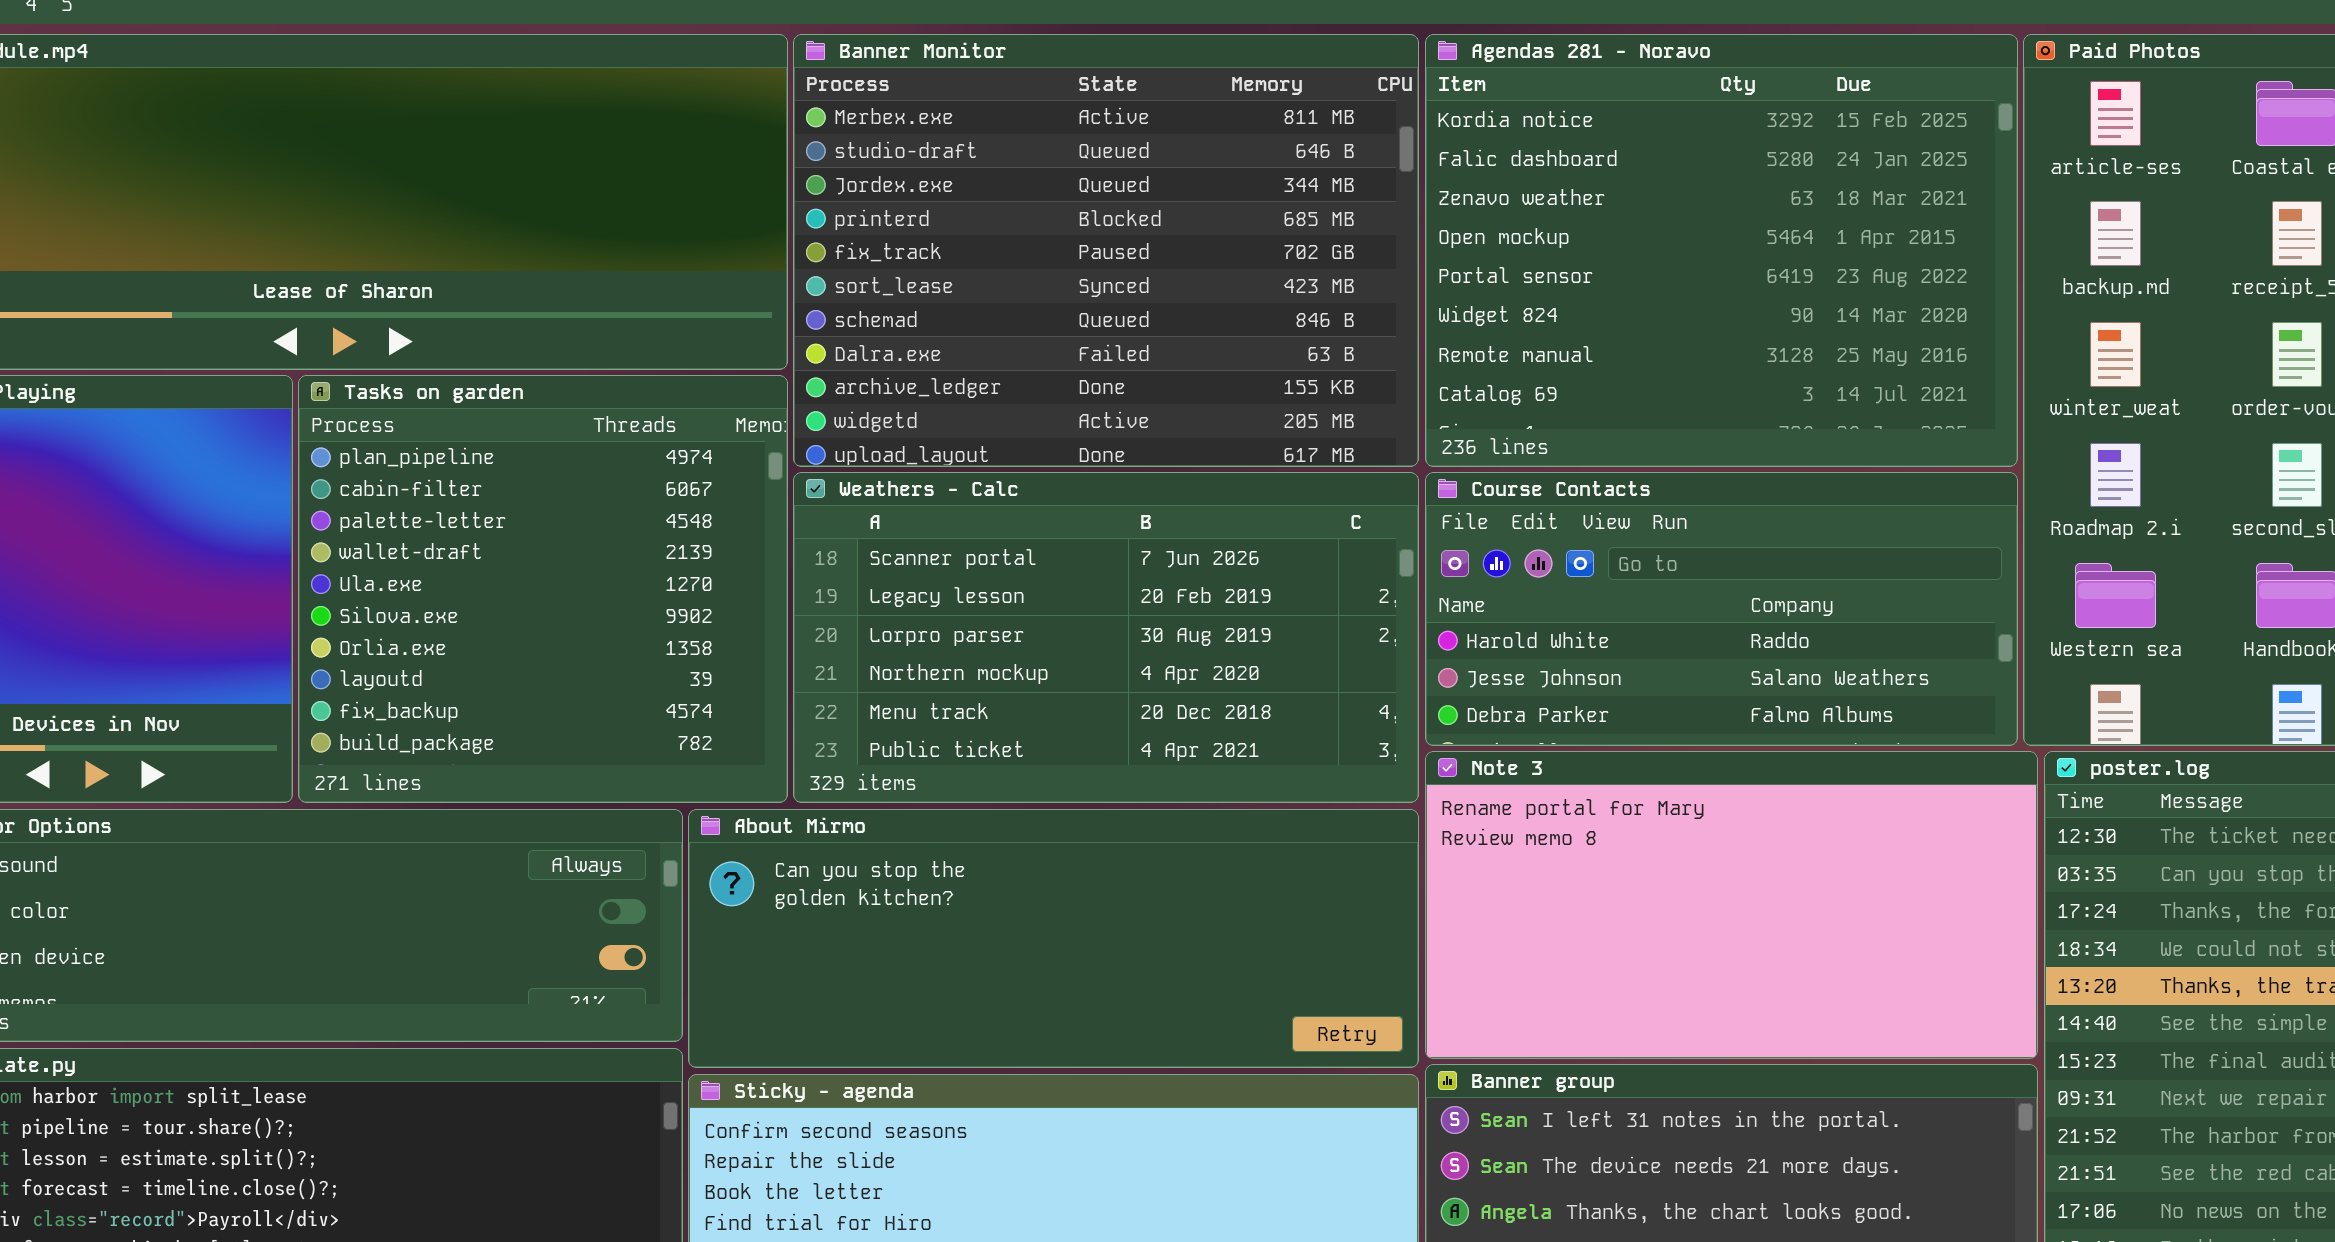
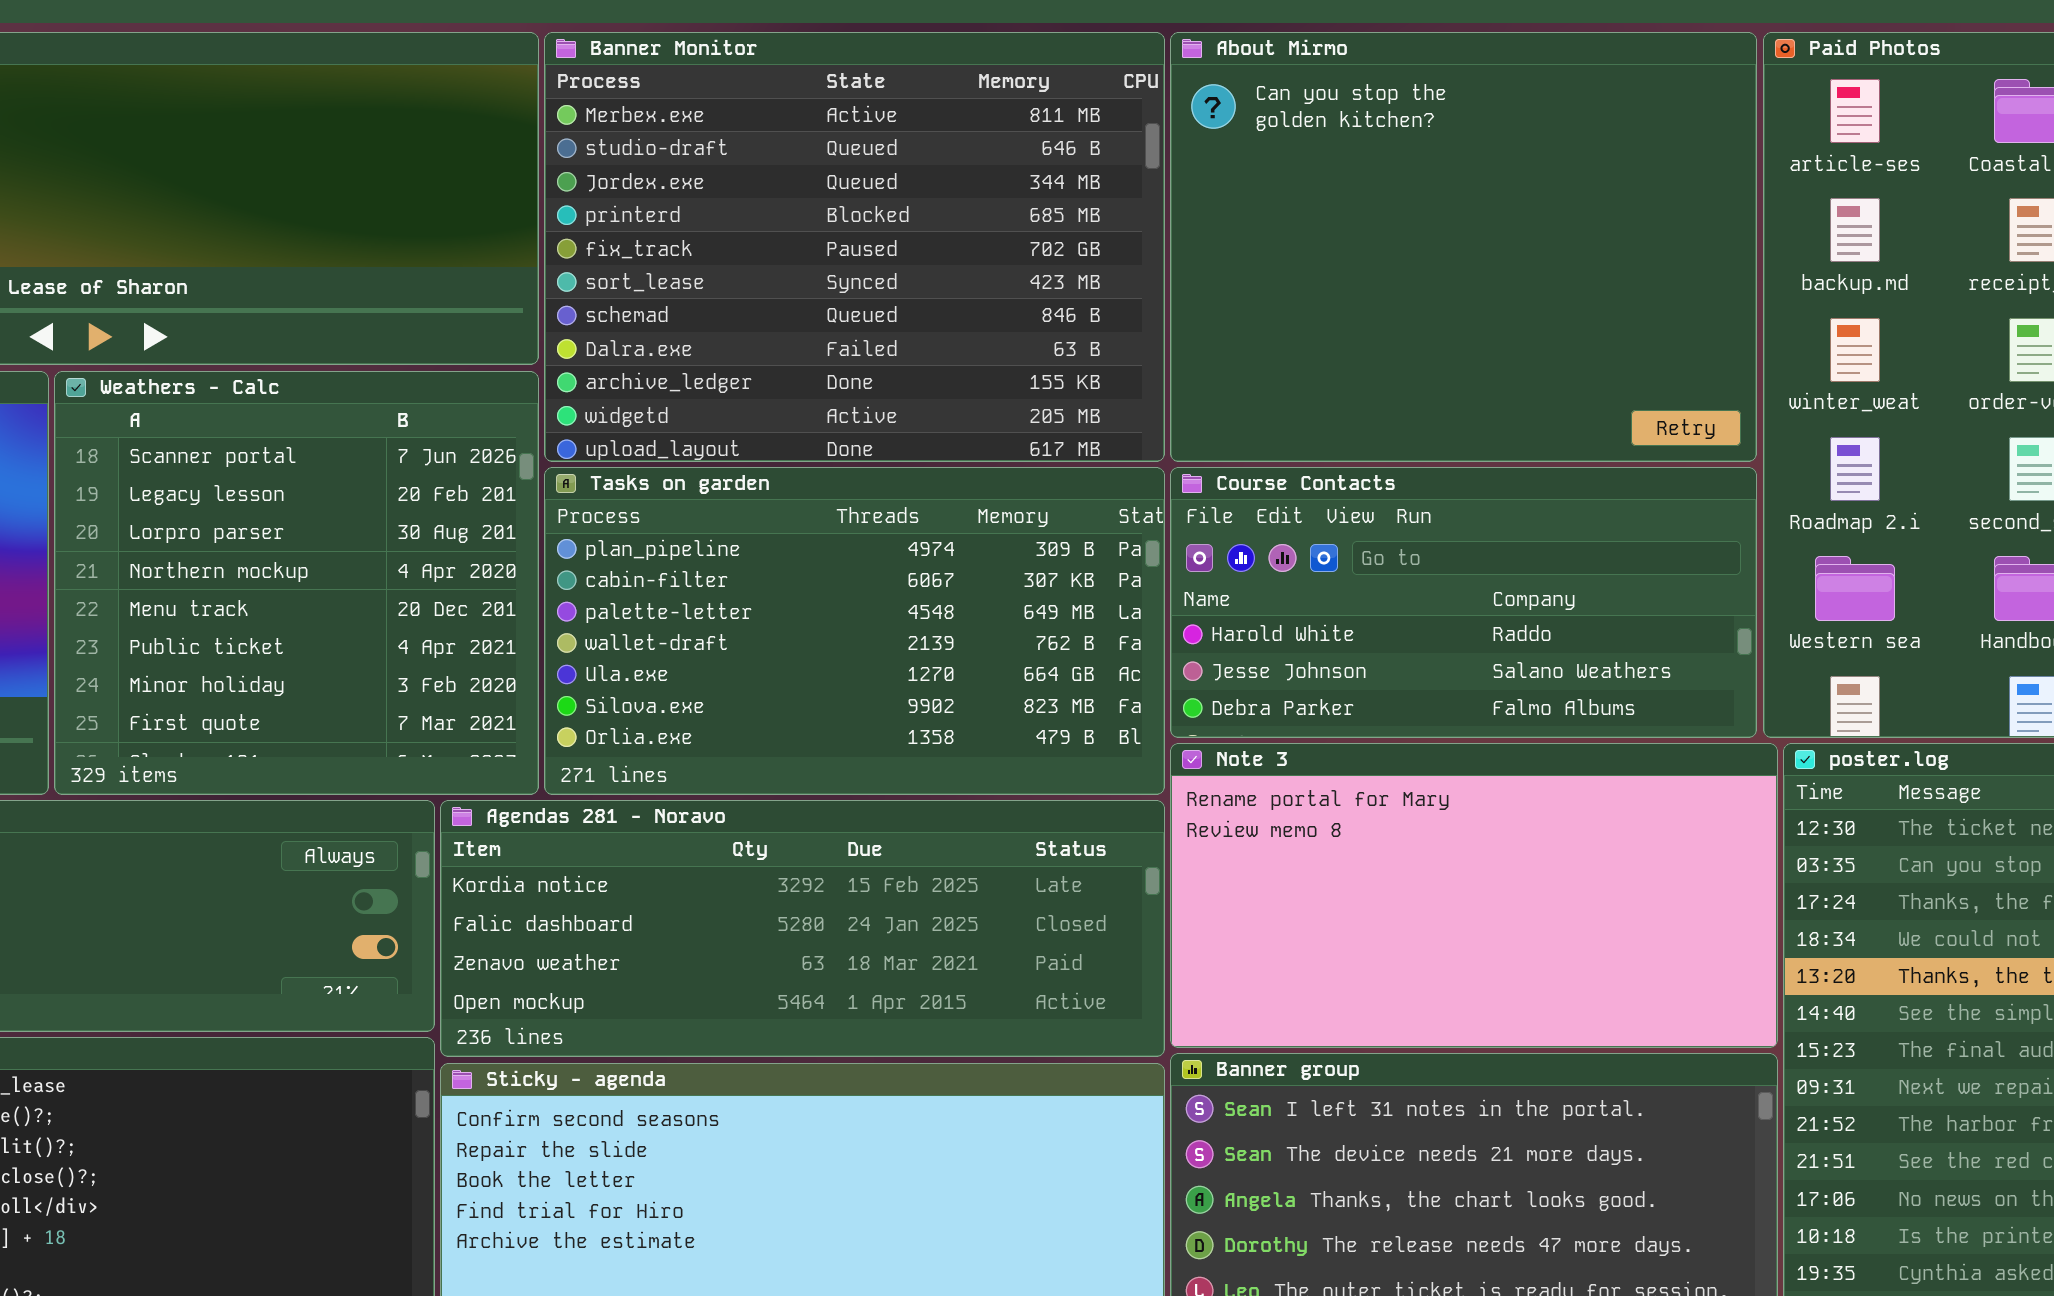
Agendas 281 - Noravo: [1425,34,2018,467] -> [440,800,1165,1057], moved, resized
Tasks on garden: [298,375,788,803] -> [544,467,1165,795], moved, resized
Weathers - Calc: [793,472,1419,803] -> [54,371,539,795], moved, resized
About Mirmo: [688,809,1419,1068] -> [1170,32,1757,462], moved, resized

